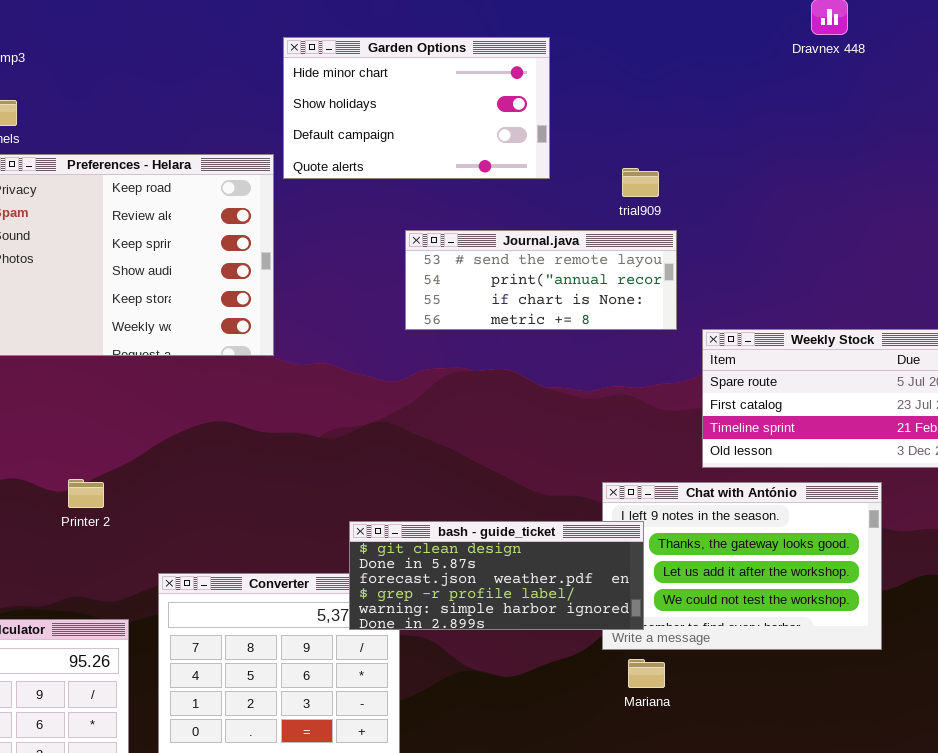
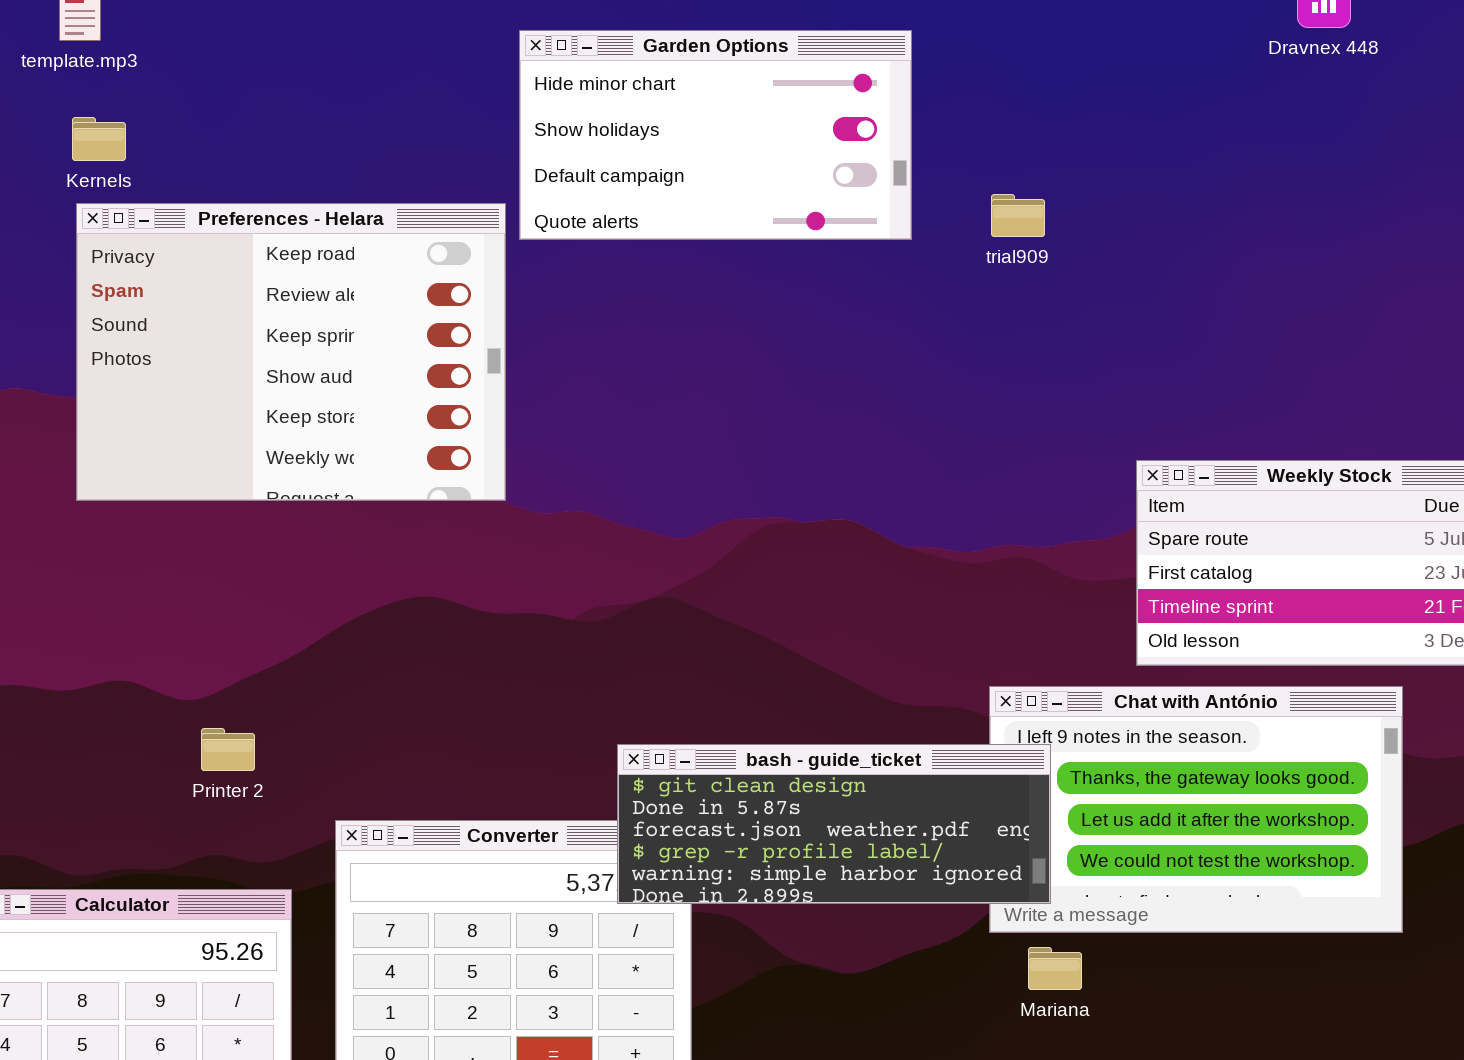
trial909: [622,168,659,197] -> [991,194,1045,237], moved
Journal.java: [405,230,677,330] -> none, closed
Printer 2: [68,479,104,508] -> [201,728,255,771], moved

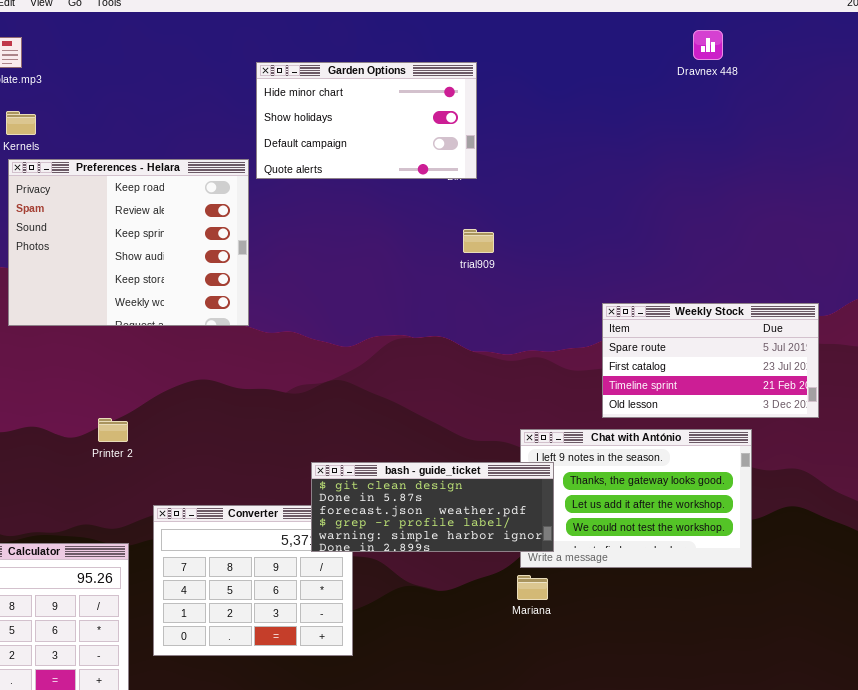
trial909: [991,194,1045,237] -> [463,229,494,253], moved
Printer 2: [201,728,255,771] -> [98,418,128,442], moved
Mariana: [1028,947,1082,990] -> [517,575,548,600], moved

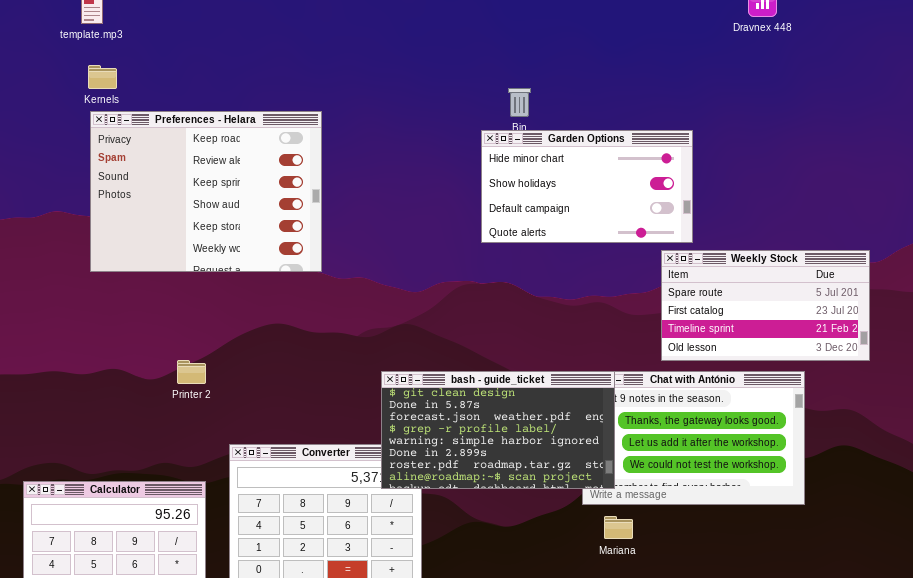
Garden Options: [256,62,477,179] -> [481,130,693,243], moved
bash - guide_ticket: [311,462,554,552] -> [381,371,615,489], resized
Mariana: [517,575,548,600] -> [604,516,633,539], moved

